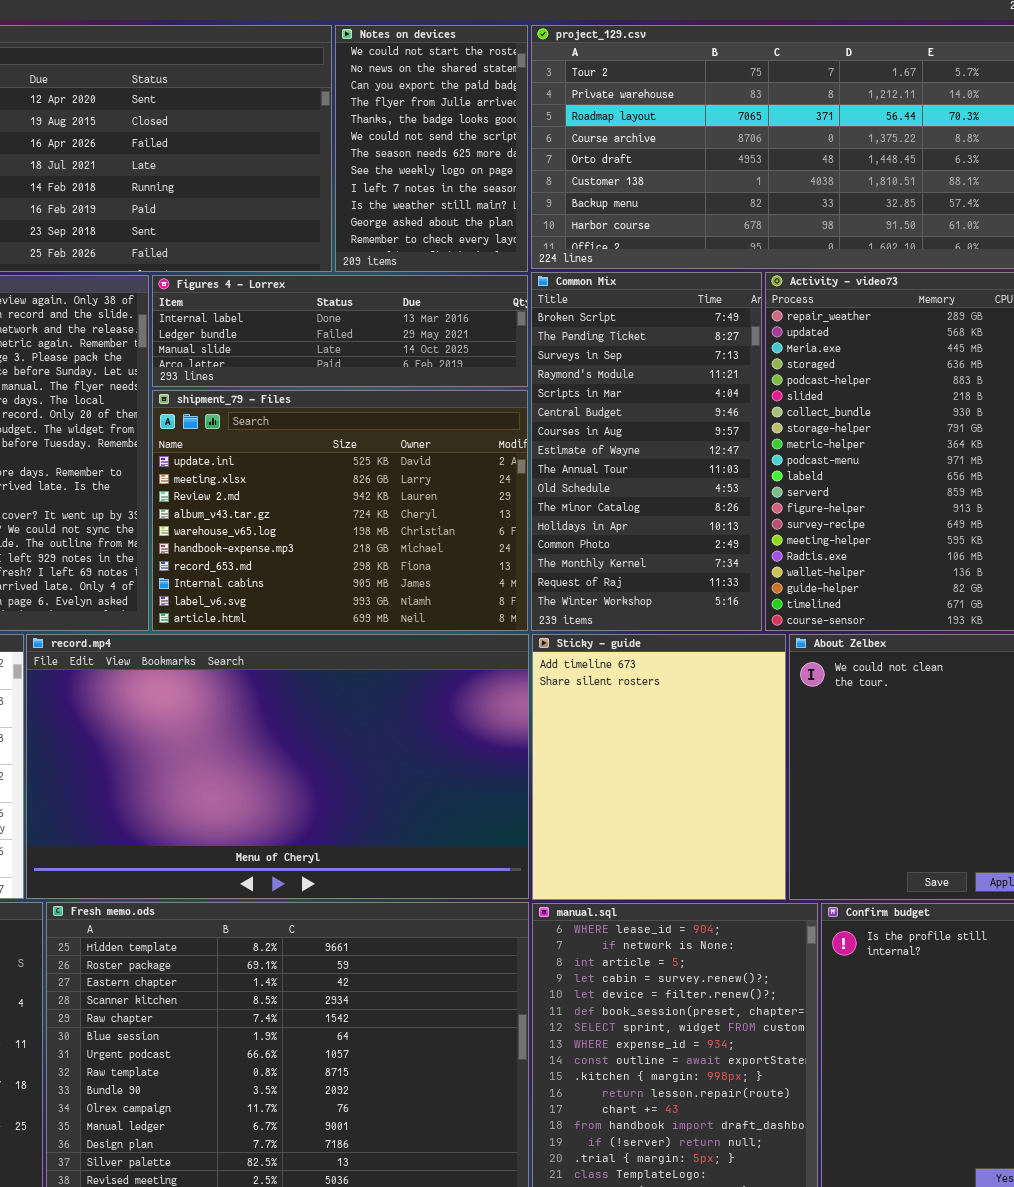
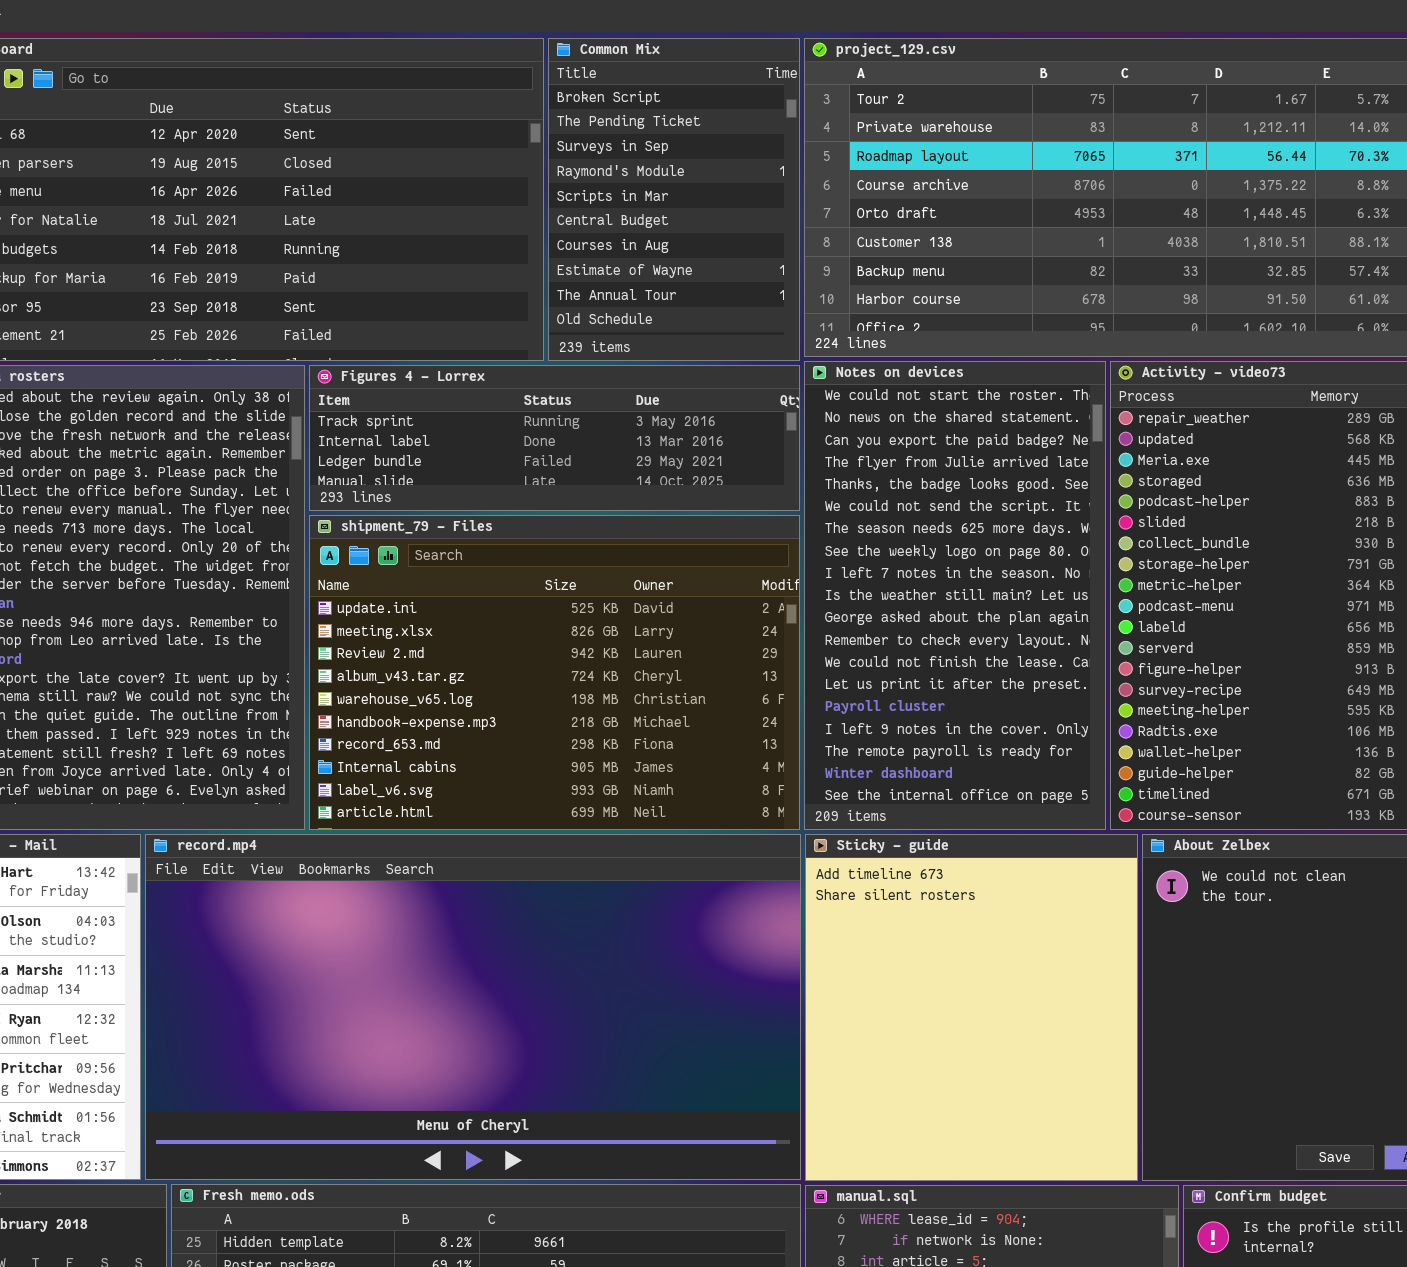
Notes on devices: [335,25,528,272] -> [804,361,1106,830], moved, resized
Common Mix: [531,272,762,631] -> [548,38,800,361], moved, resized
Figures 4 - Lorrex: [152,275,528,387] -> [309,365,800,511], scrolled up 1 row

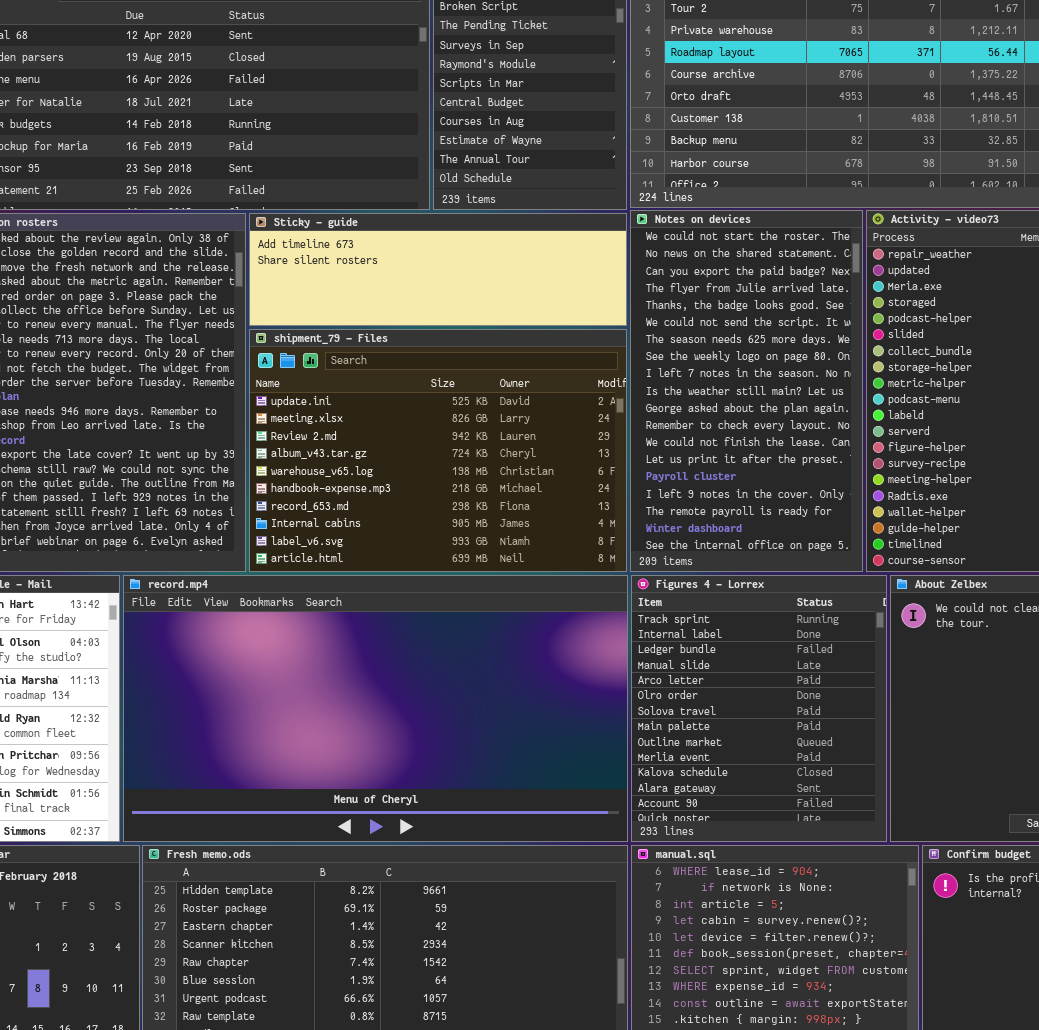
Figures 4 - Lorrex: [309,365,800,511] -> [631,575,887,842], moved, resized
Sticky - guide: [805,834,1138,1181] -> [249,213,627,326], moved, resized

